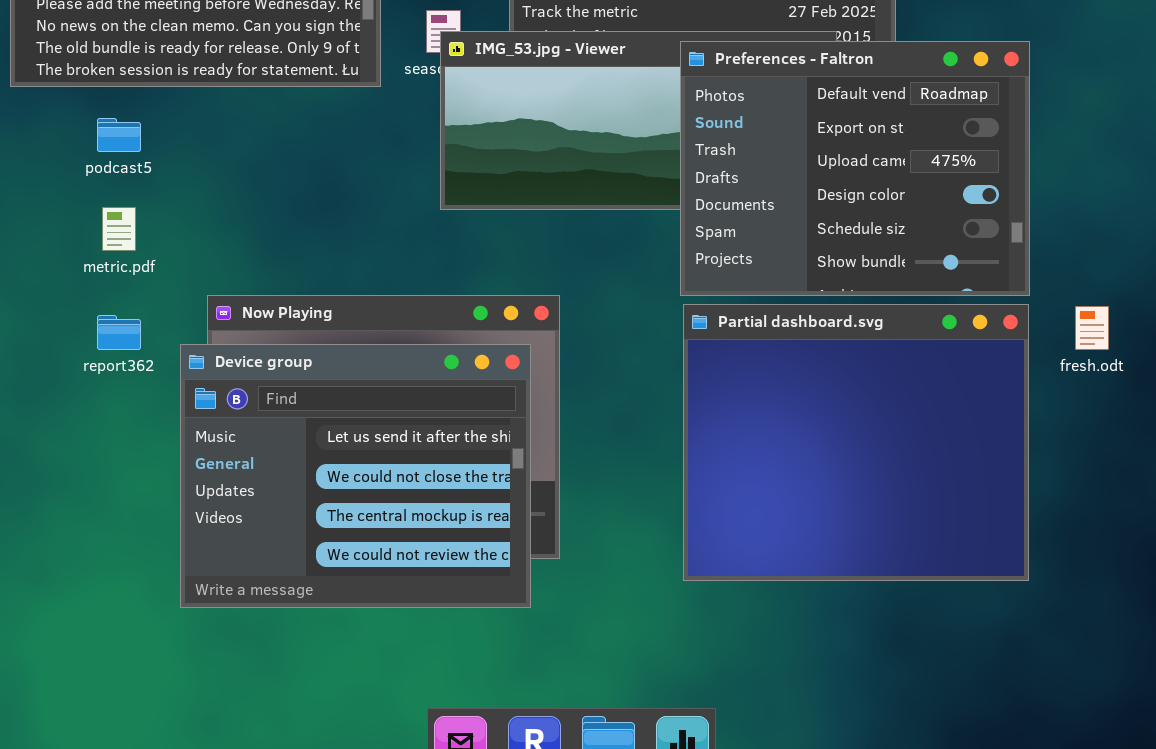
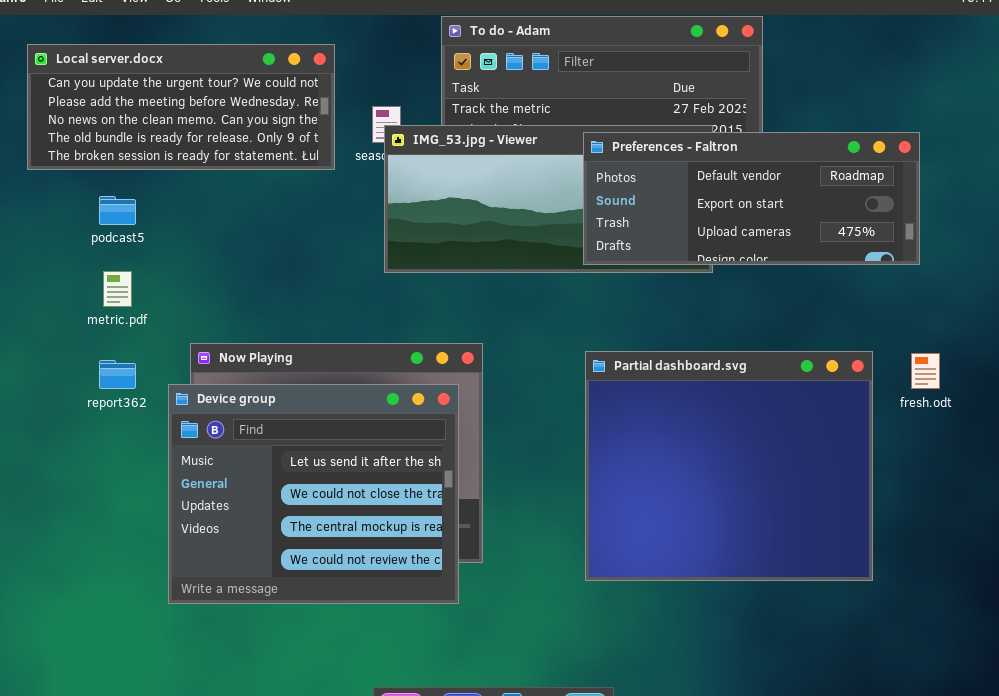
Preferences - Faltron: [680,41,1030,296] -> [583,132,920,265], resized

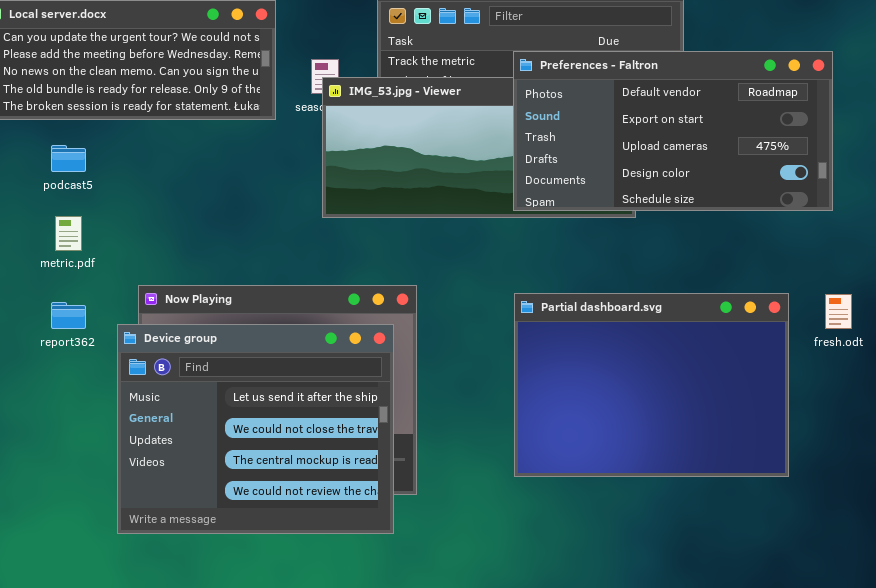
Preferences - Faltron: [583,132,920,265] -> [513,51,833,211], resized
Partial dashboard.svg: [585,351,873,581] -> [514,293,789,477], resized

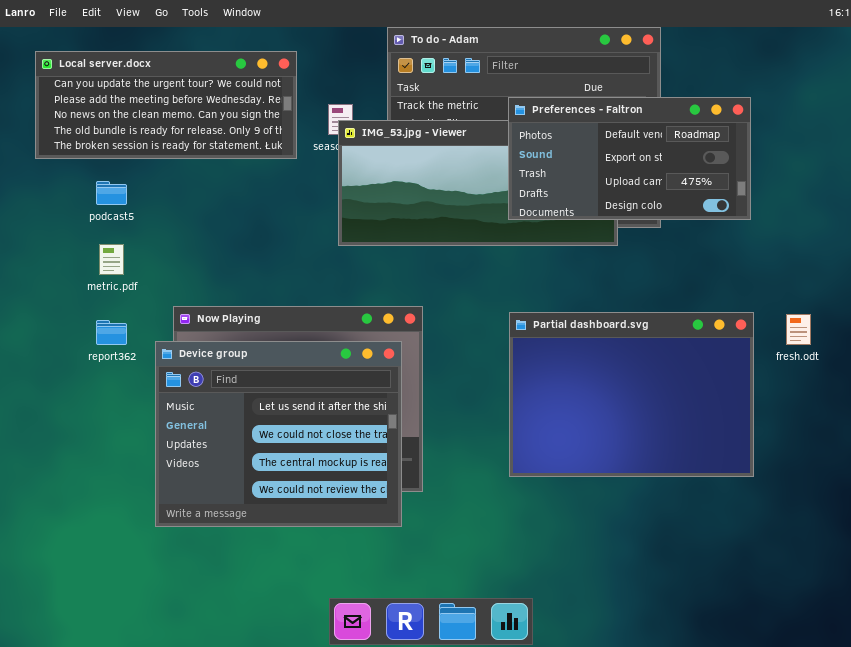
Preferences - Faltron: [513,51,833,211] -> [508,97,751,220], resized

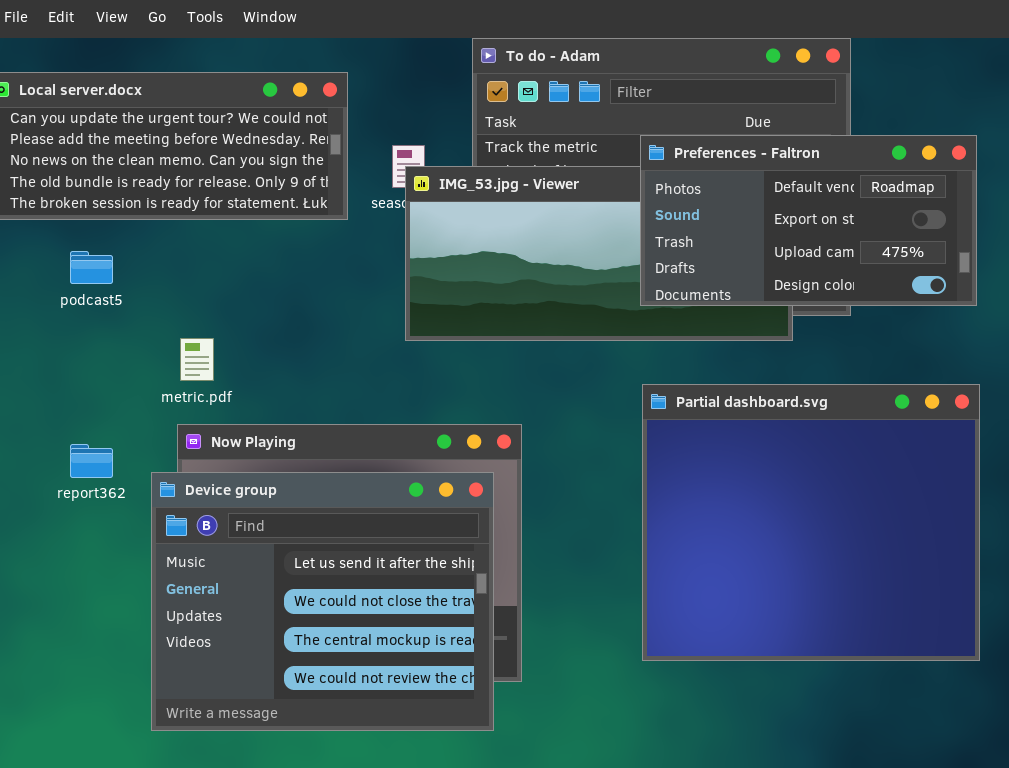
metric.pdf: [99,244,124,275] -> [180,338,214,381], moved
Partial dashboard.svg: [509,312,754,477] -> [642,384,980,661], resized

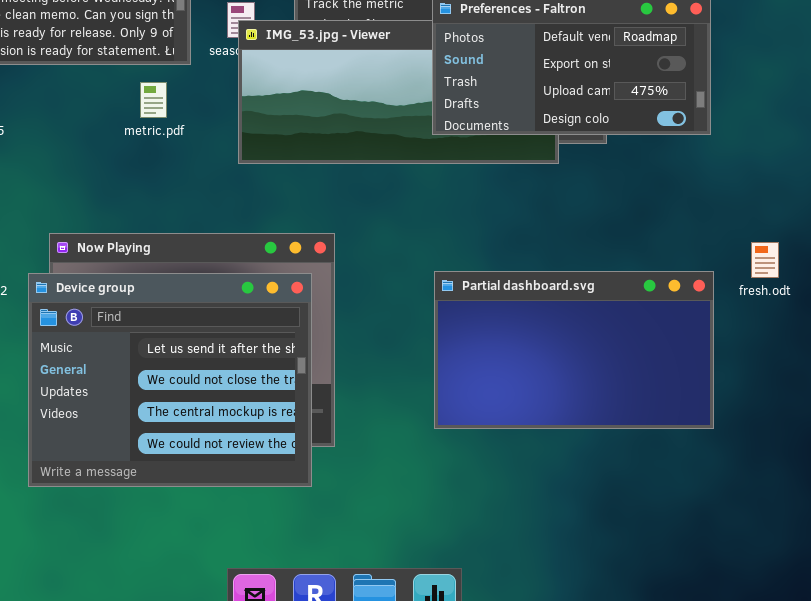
metric.pdf: [180,338,214,381] -> [140,82,167,118], moved
Partial dashboard.svg: [642,384,980,661] -> [434,271,714,429], resized

